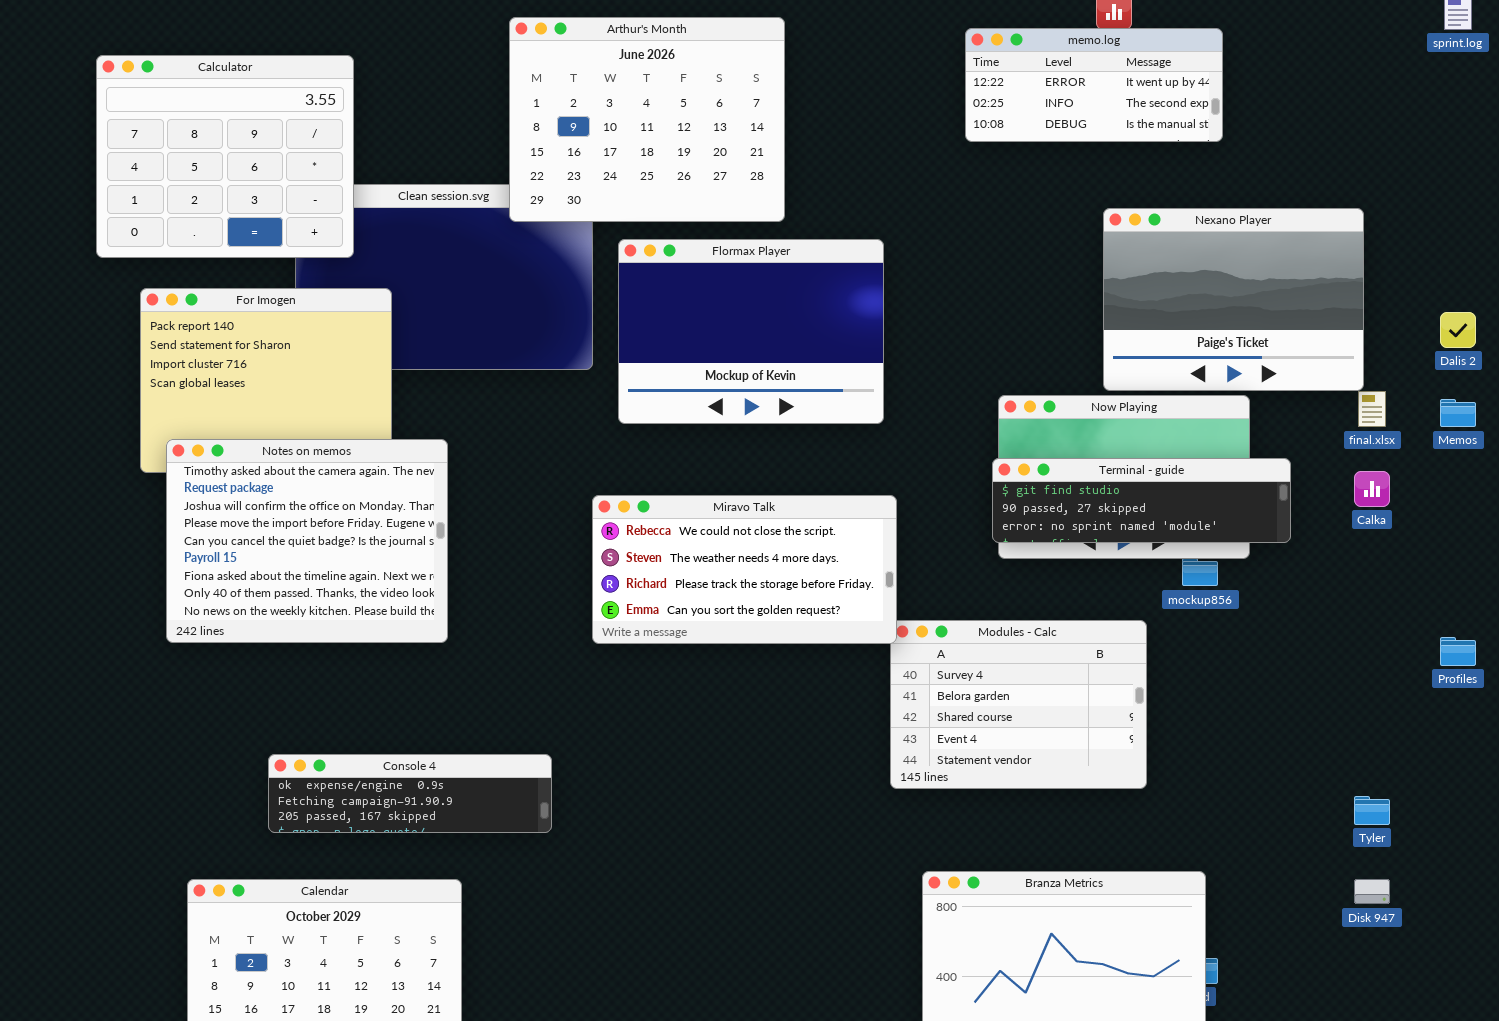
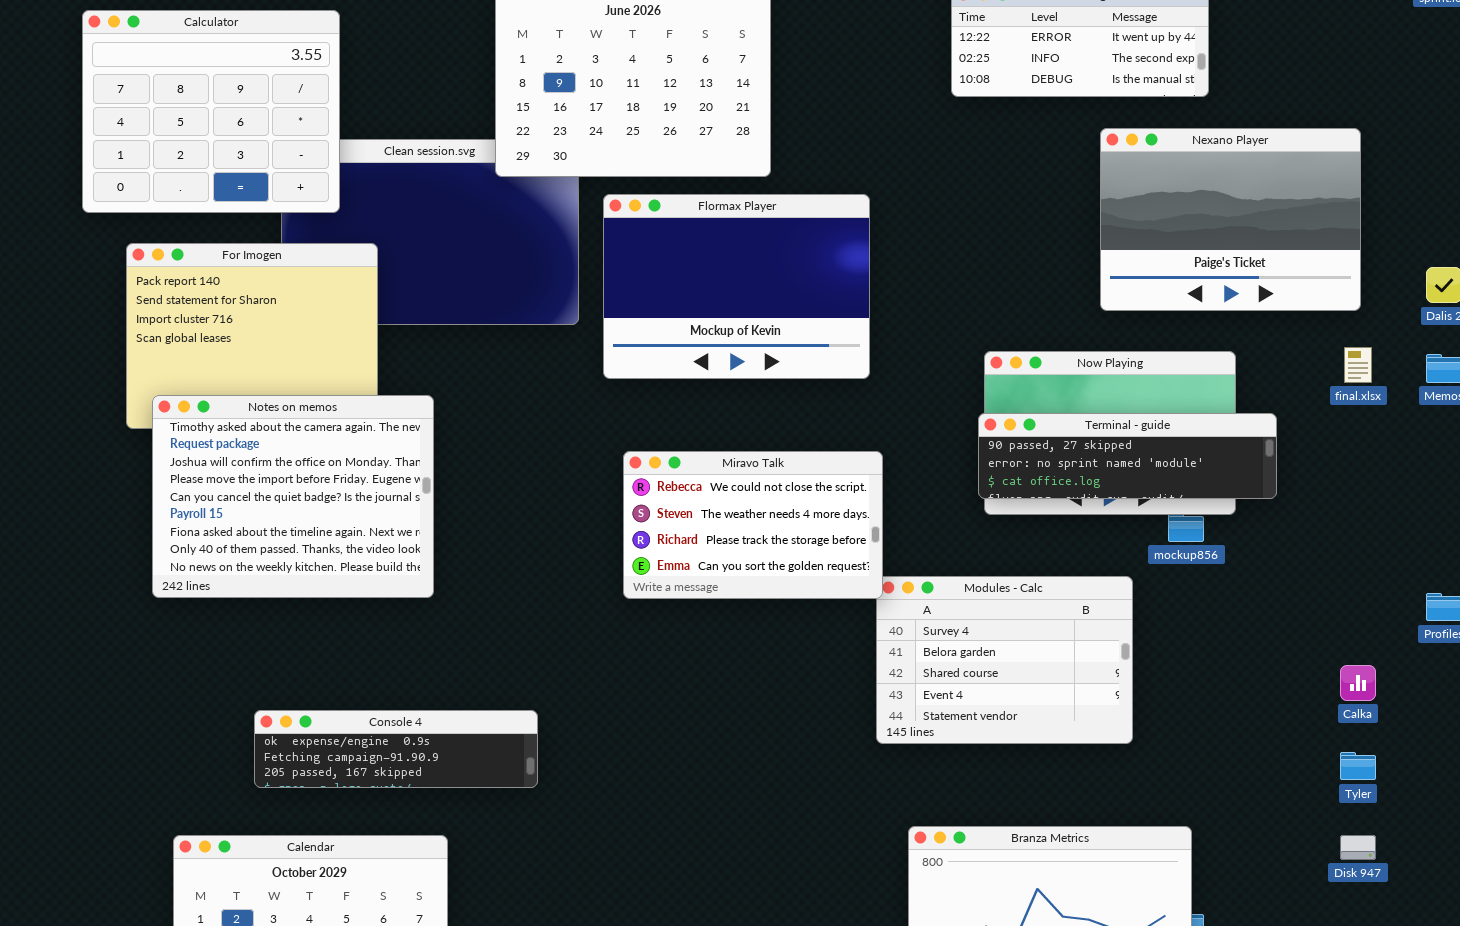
Nexano Player: [1103,208,1364,391] -> [1100,128,1361,311], moved
Terminal - guide: [992,458,1291,543] -> [978,413,1277,499], scrolled down 1 row
Calka: [1354,471,1390,507] -> [1340,665,1376,701], moved
Miravo Talk: [592,495,897,644] -> [623,451,883,599], resized

